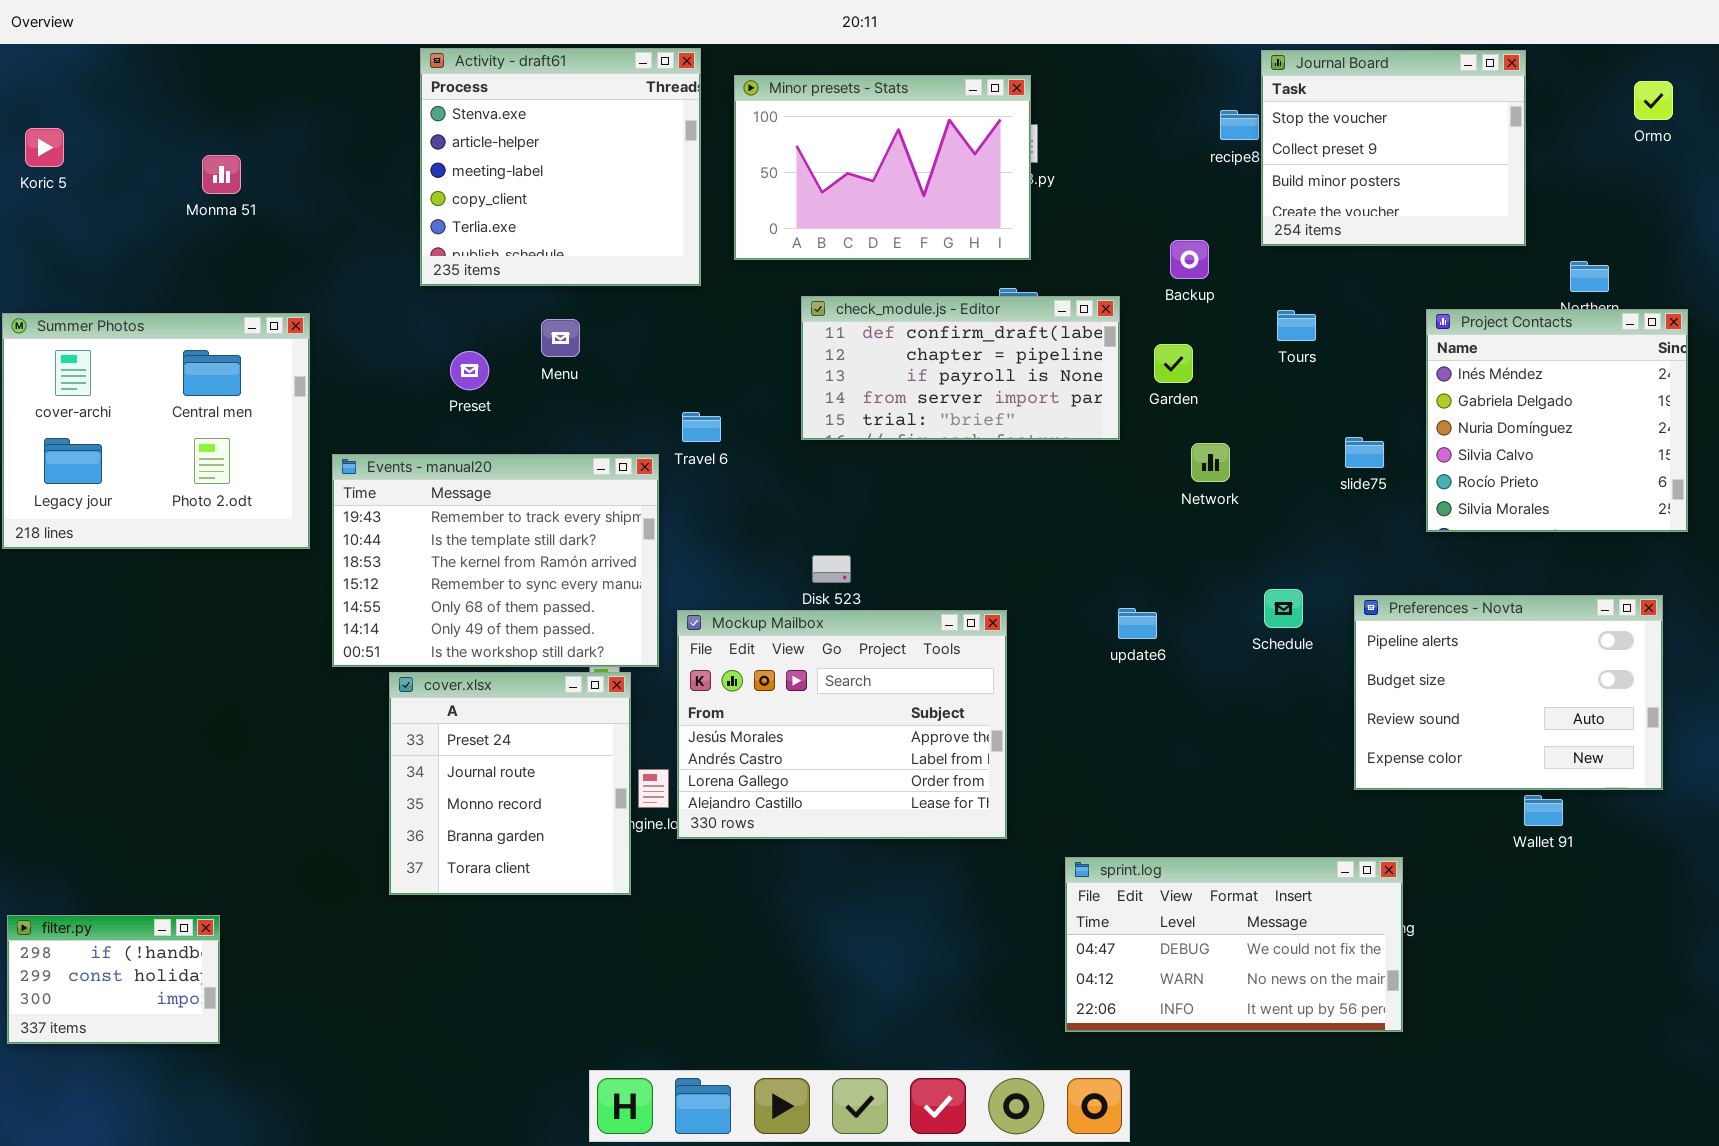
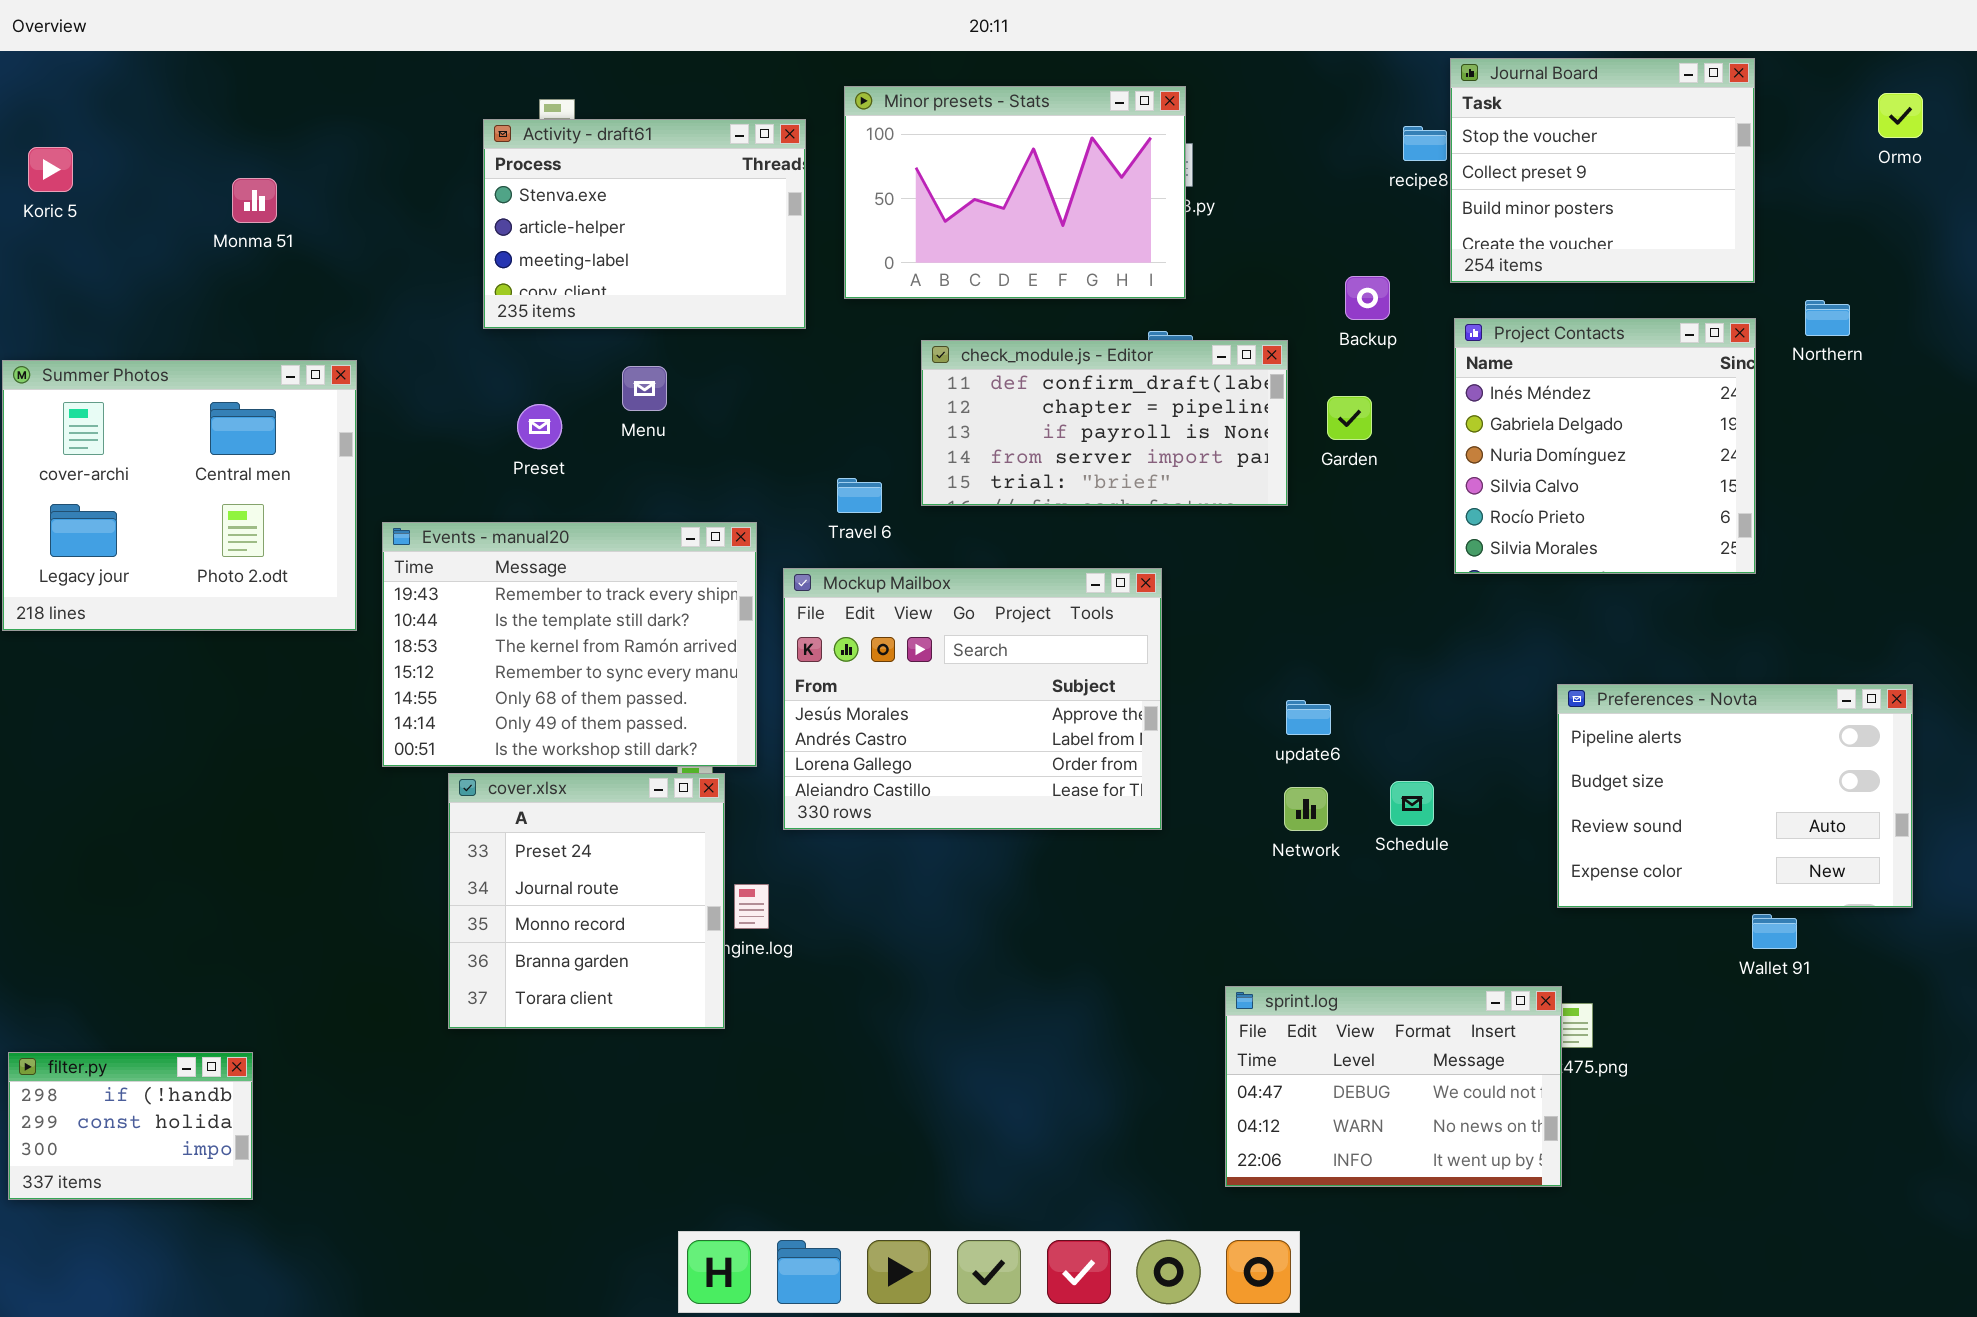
Activity - draft61: [420,48,701,286] -> [483,119,806,329], resized
Project Contacts: [1426,309,1688,532] -> [1454,318,1756,574], moved
Travel 6: [682,412,721,442] -> [837,478,882,513], moved
Network: [1191,443,1230,482] -> [1284,787,1328,831], moved
Schedule: [1264,589,1303,628] -> [1390,781,1434,826], moved
Mockup Mailbox: [677,610,1007,839] -> [783,568,1162,830], moved
sprint.log: [1065,857,1403,1032] -> [1225,986,1562,1187], resized

